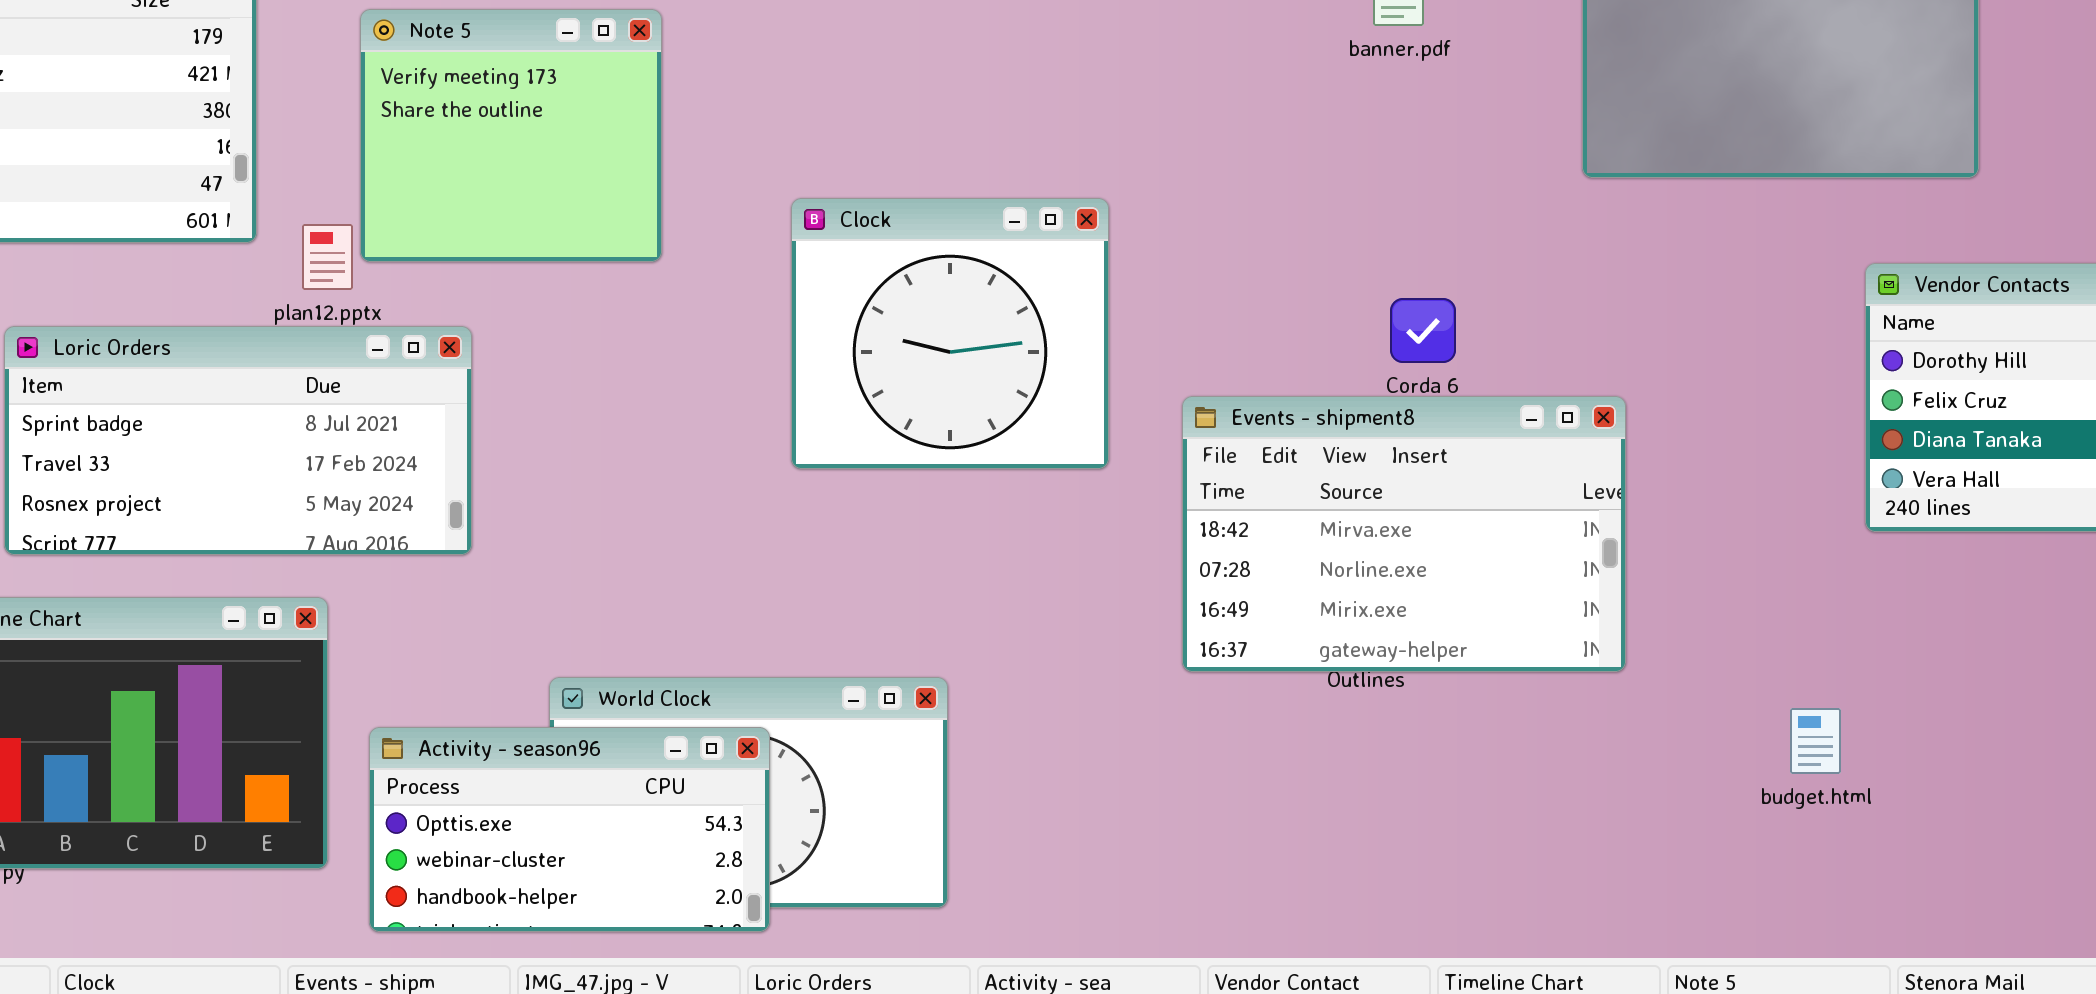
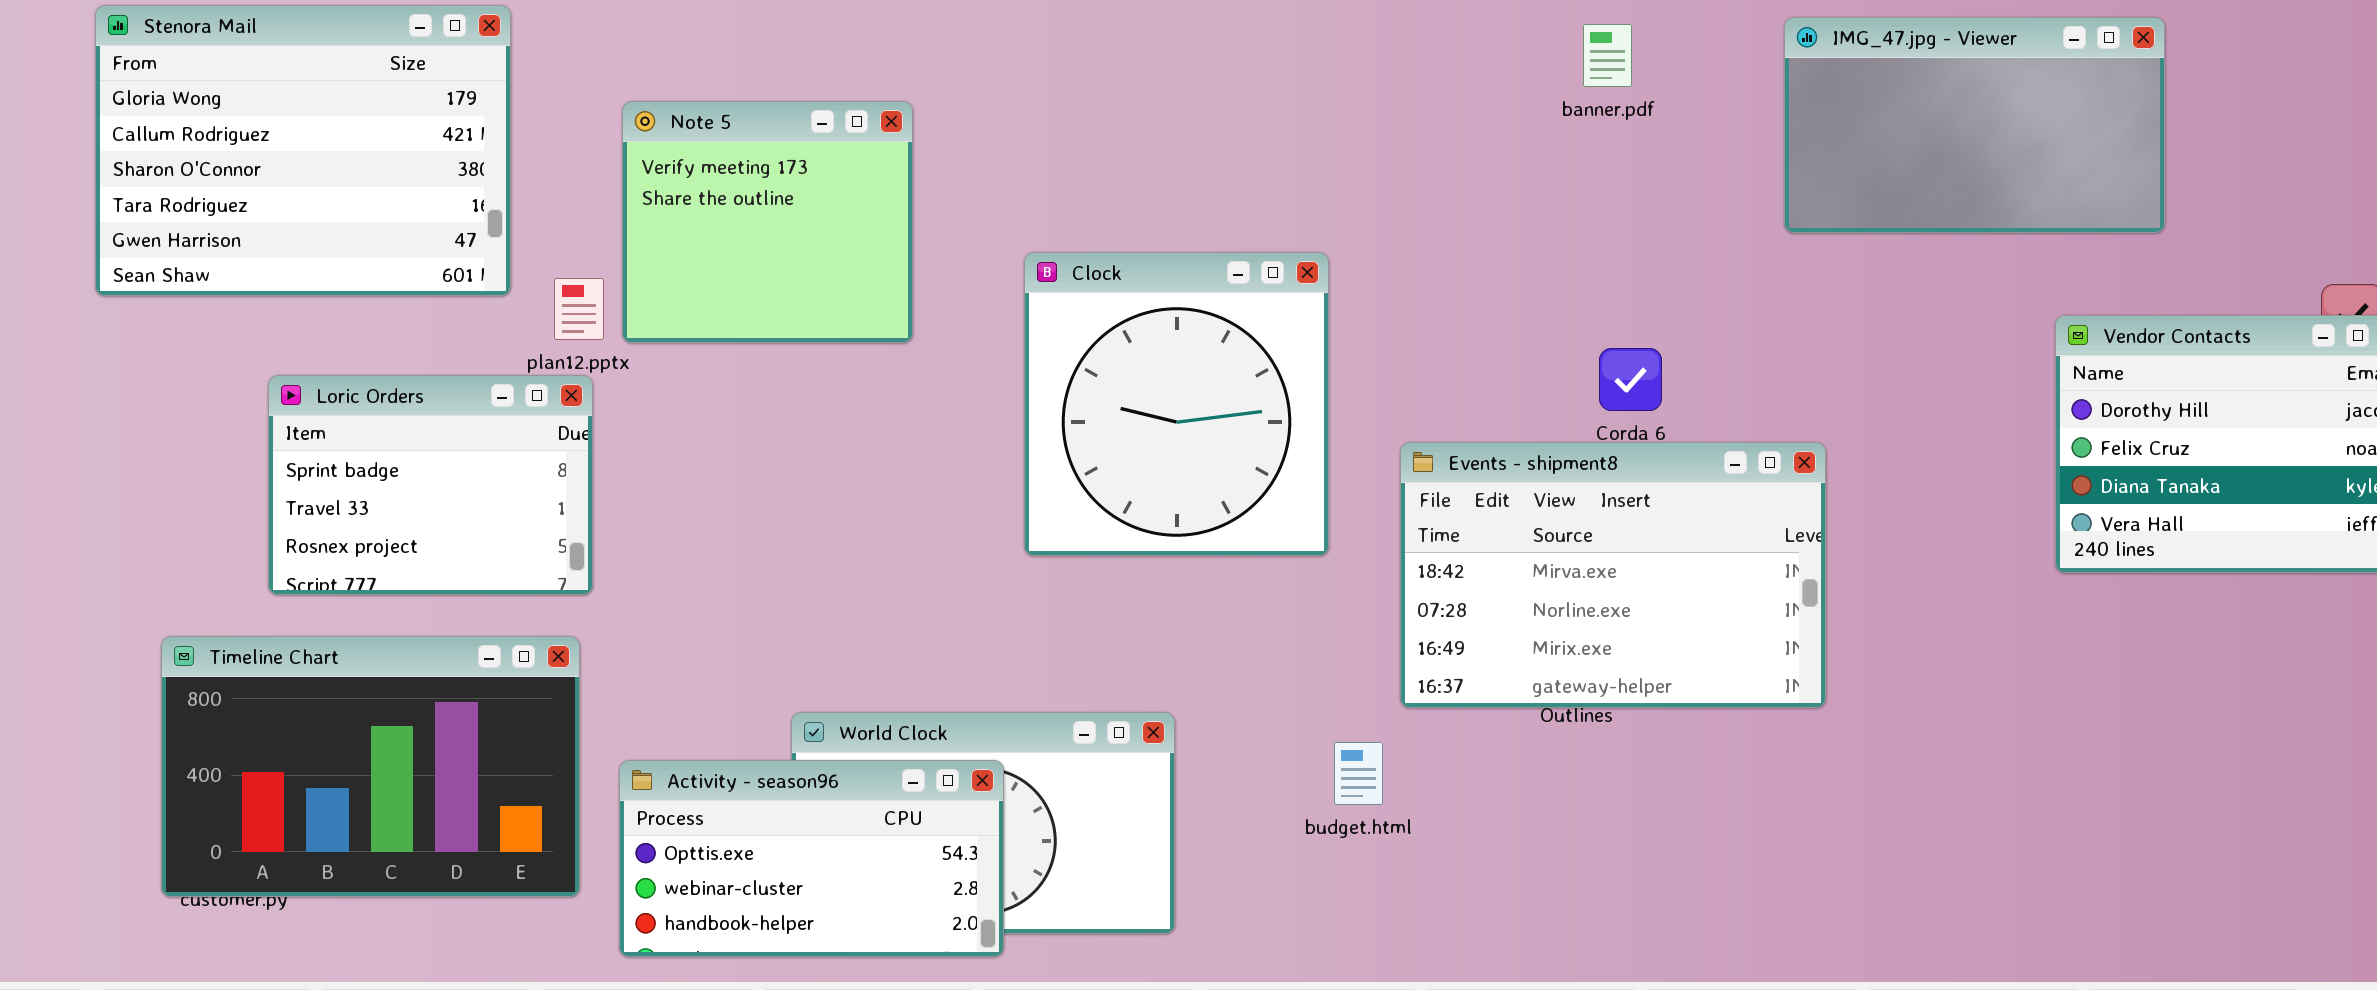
Note 5: [360,9,662,262] -> [622,101,913,343], moved
Clock: [791,198,1109,469] -> [1024,252,1329,556], resized
Loric Orders: [4,326,472,555] -> [268,375,593,595], resized
budget.html: [1790,708,1841,774] -> [1334,742,1383,805], moved

